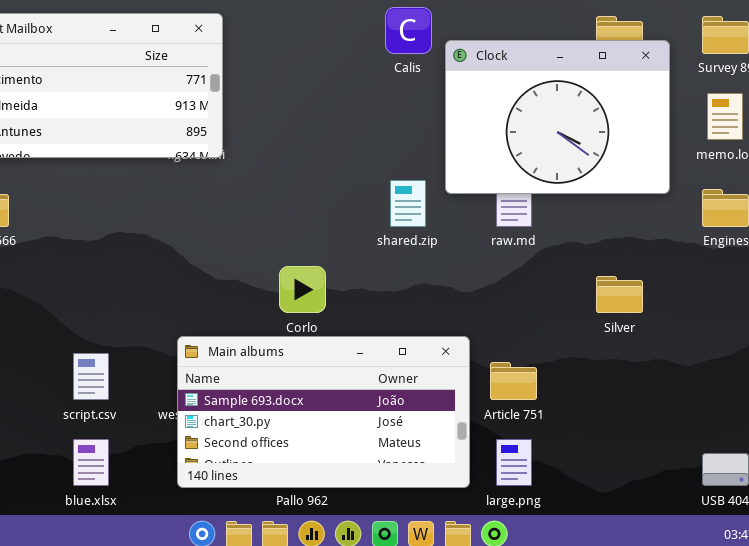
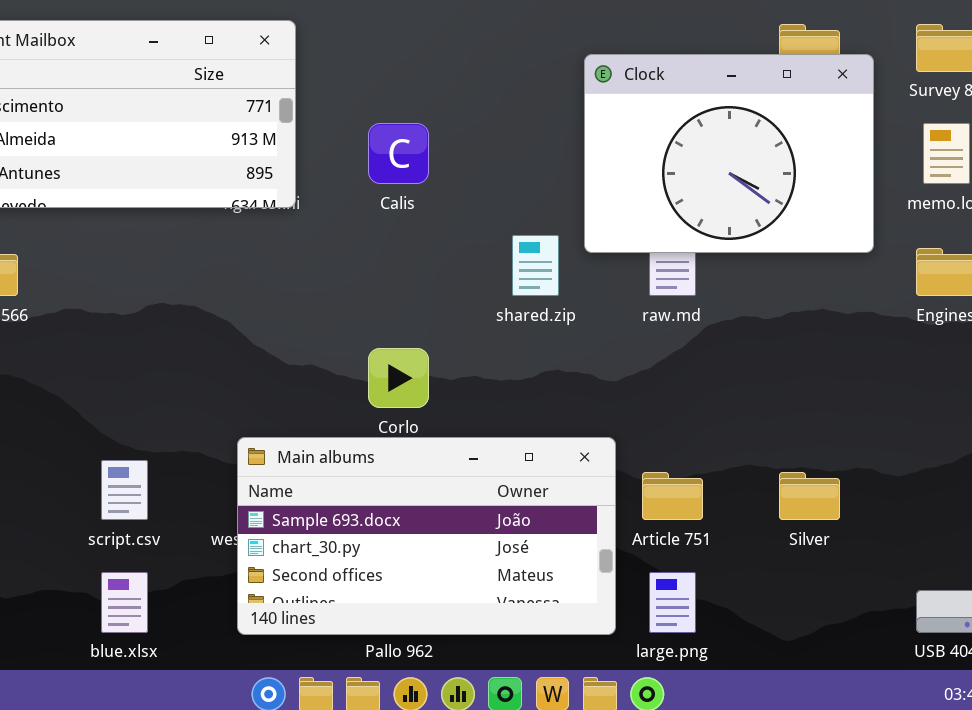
Calis: [385,7,432,54] -> [368,123,429,184], moved
Silver: [596,276,643,313] -> [779,472,840,520], moved

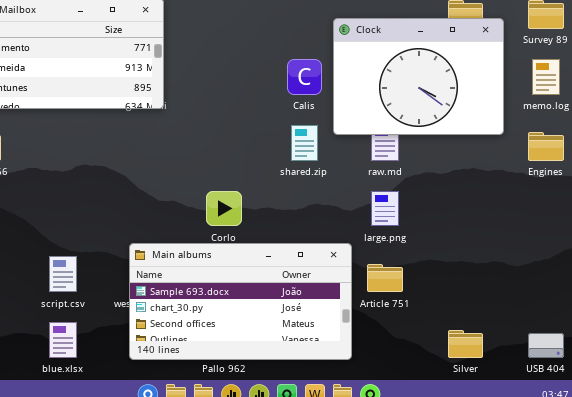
Calis: [368,123,429,184] -> [287,59,322,95], moved
Silver: [779,472,840,520] -> [448,330,483,358], moved
large.png: [649,572,696,633] -> [371,191,399,226], moved

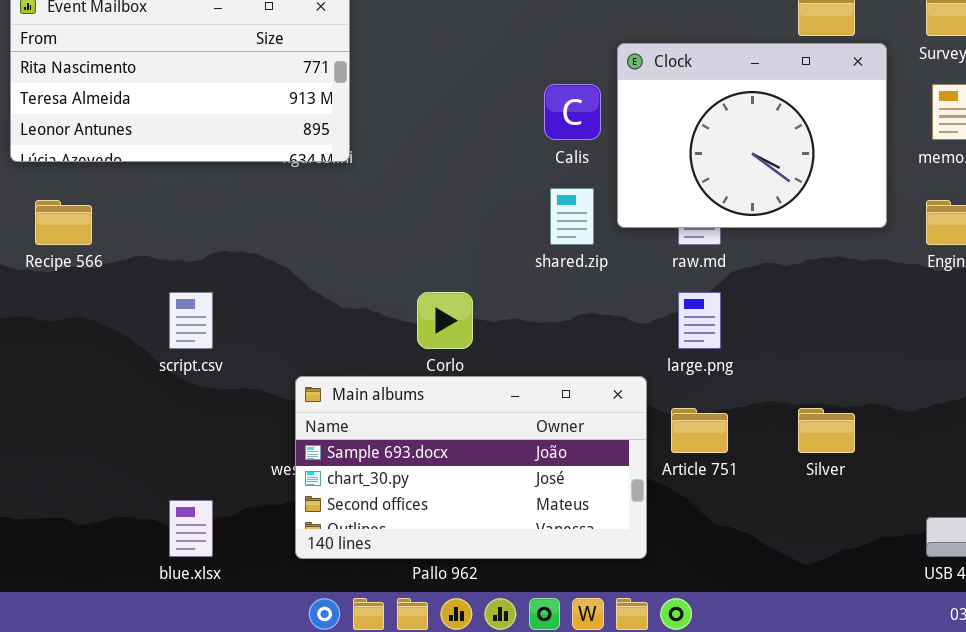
Clock: [333,18,504,135] -> [617,43,887,228], moved
script.csv: [49,256,77,292] -> [169,292,213,349], moved
Silver: [448,330,483,358] -> [798,408,855,453], moved

